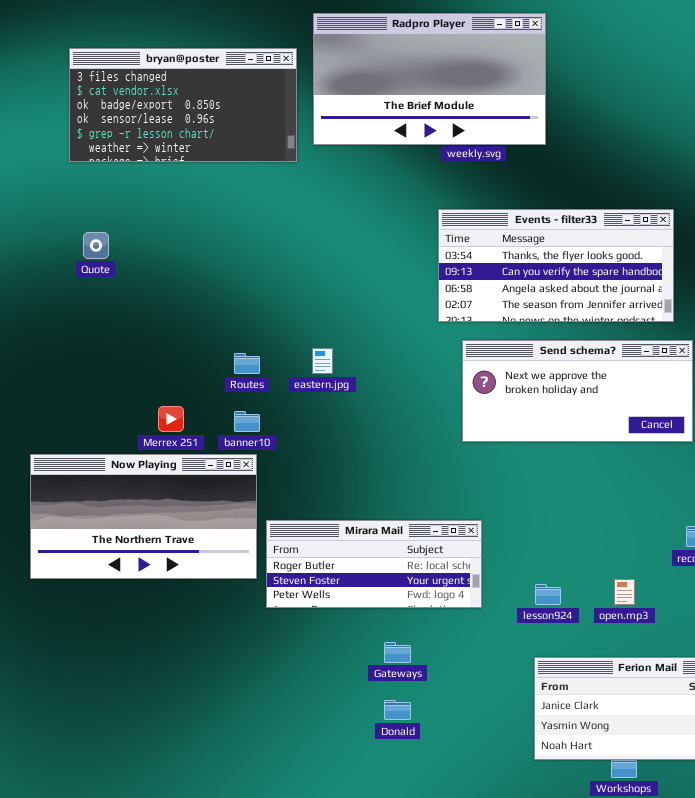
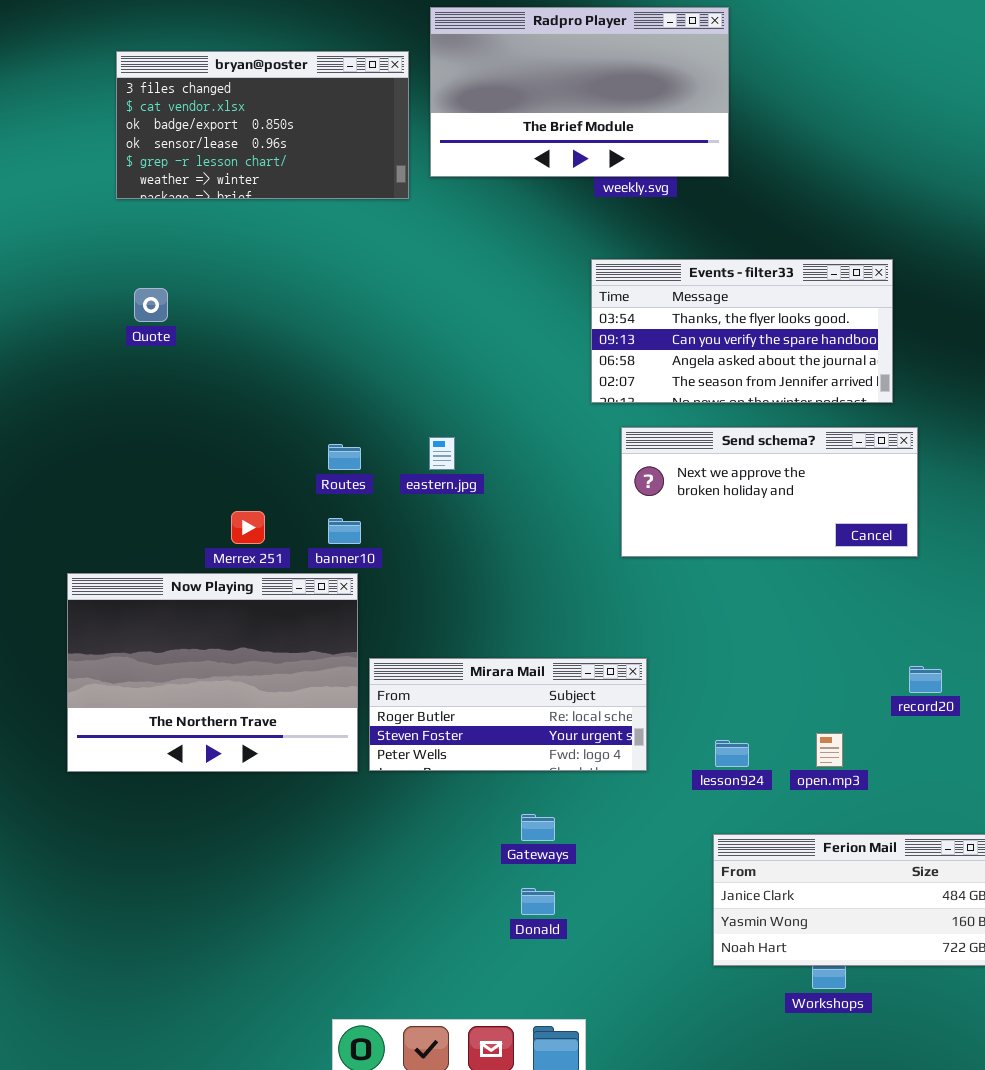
Now Playing: [30,454,257,579] -> [67,573,358,772], resized

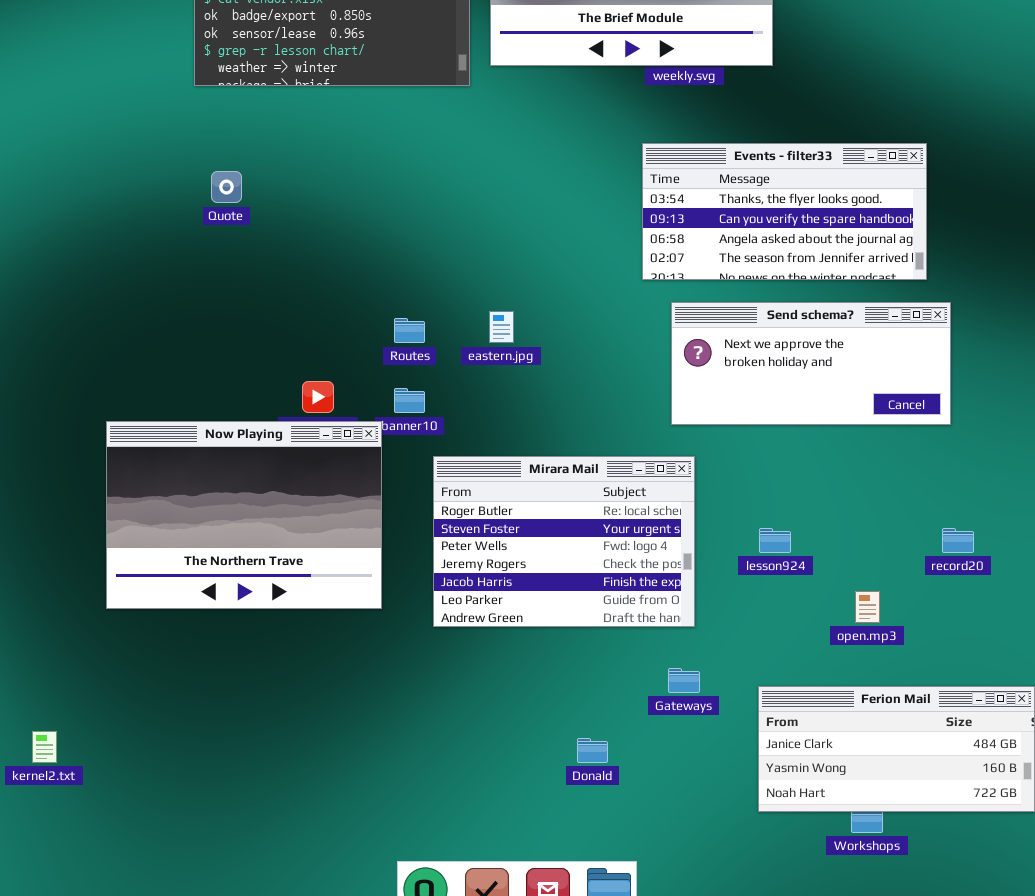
Now Playing: [67,573,358,772] -> [106,421,382,609], moved
Mirara Mail: [369,658,647,771] -> [433,456,695,627], resized
lesson924: [715,740,749,767] -> [759,528,791,553], moved
Gateways: [521,814,555,841] -> [668,668,700,693], moved

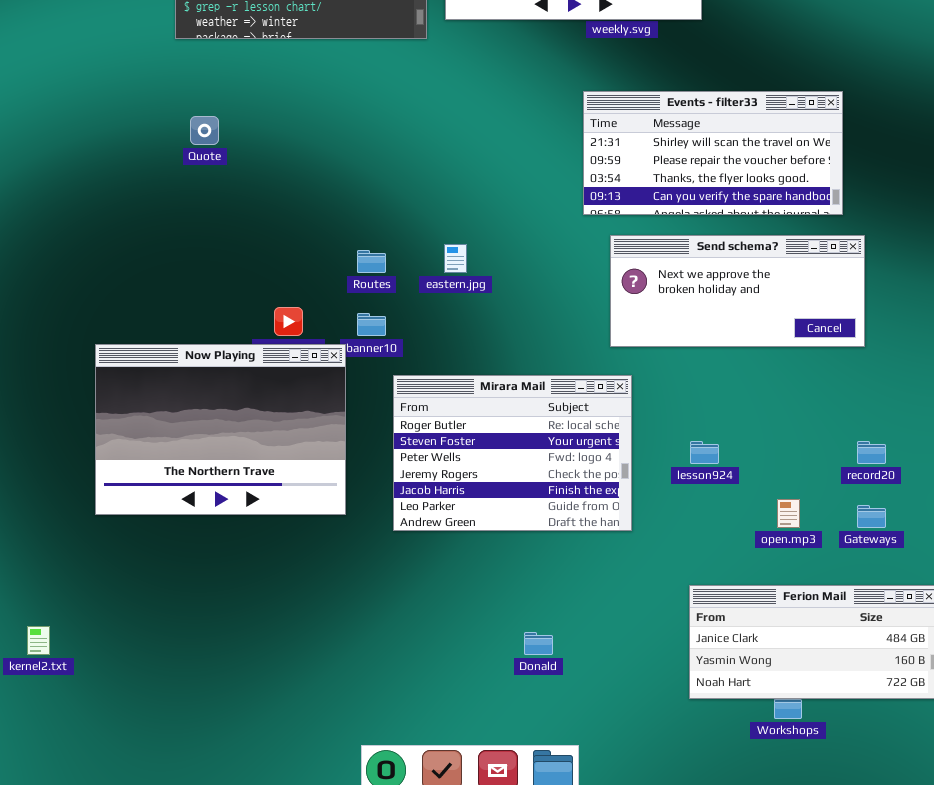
Events - filter33: [642,143,927,280] -> [583,91,843,215], scrolled up 2 rows
Gateways: [668,668,700,693] -> [857,505,886,528], moved

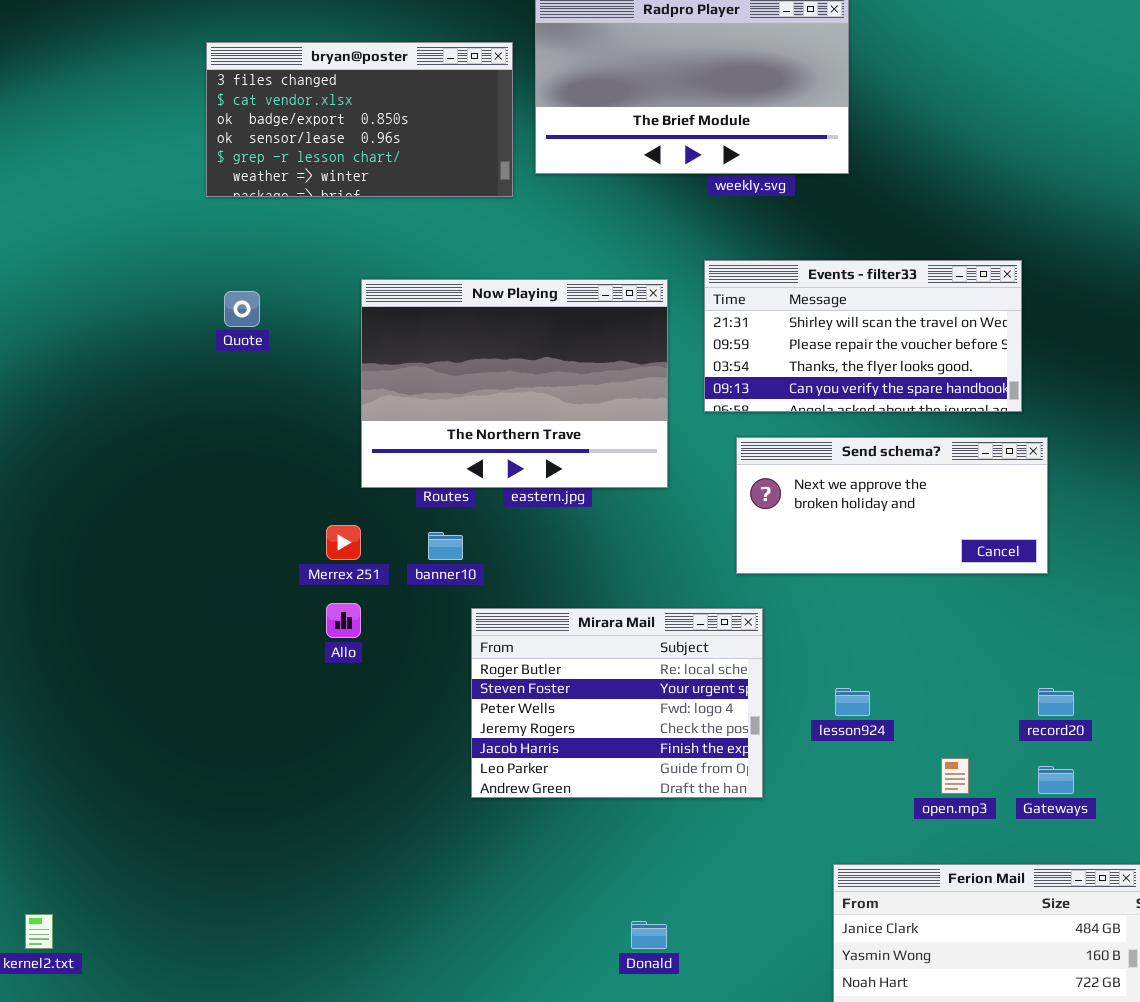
Now Playing: [95,344,346,515] -> [361,279,668,488], moved

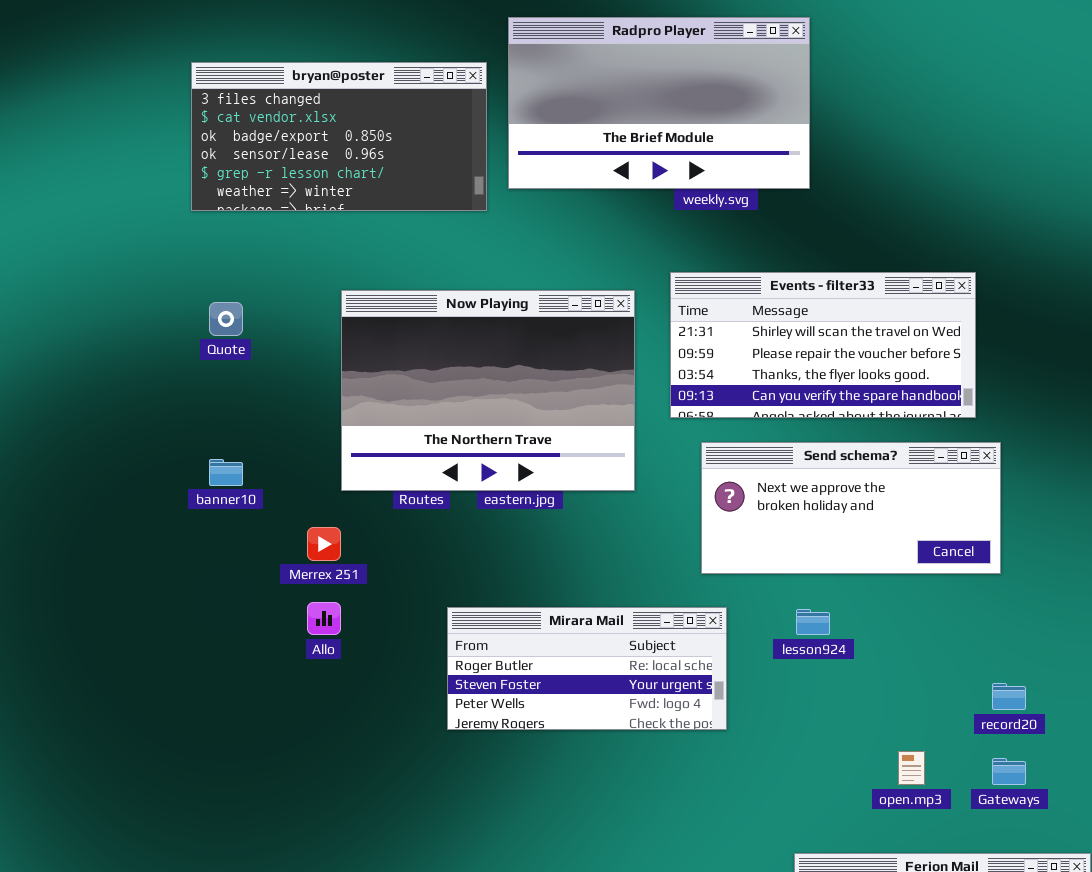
banner10: [428,532,463,560] -> [209,459,243,486], moved
Mirara Mail: [471,608,763,798] -> [447,607,727,730], resized
lesson924: [835,688,870,716] -> [796,609,830,635], moved

